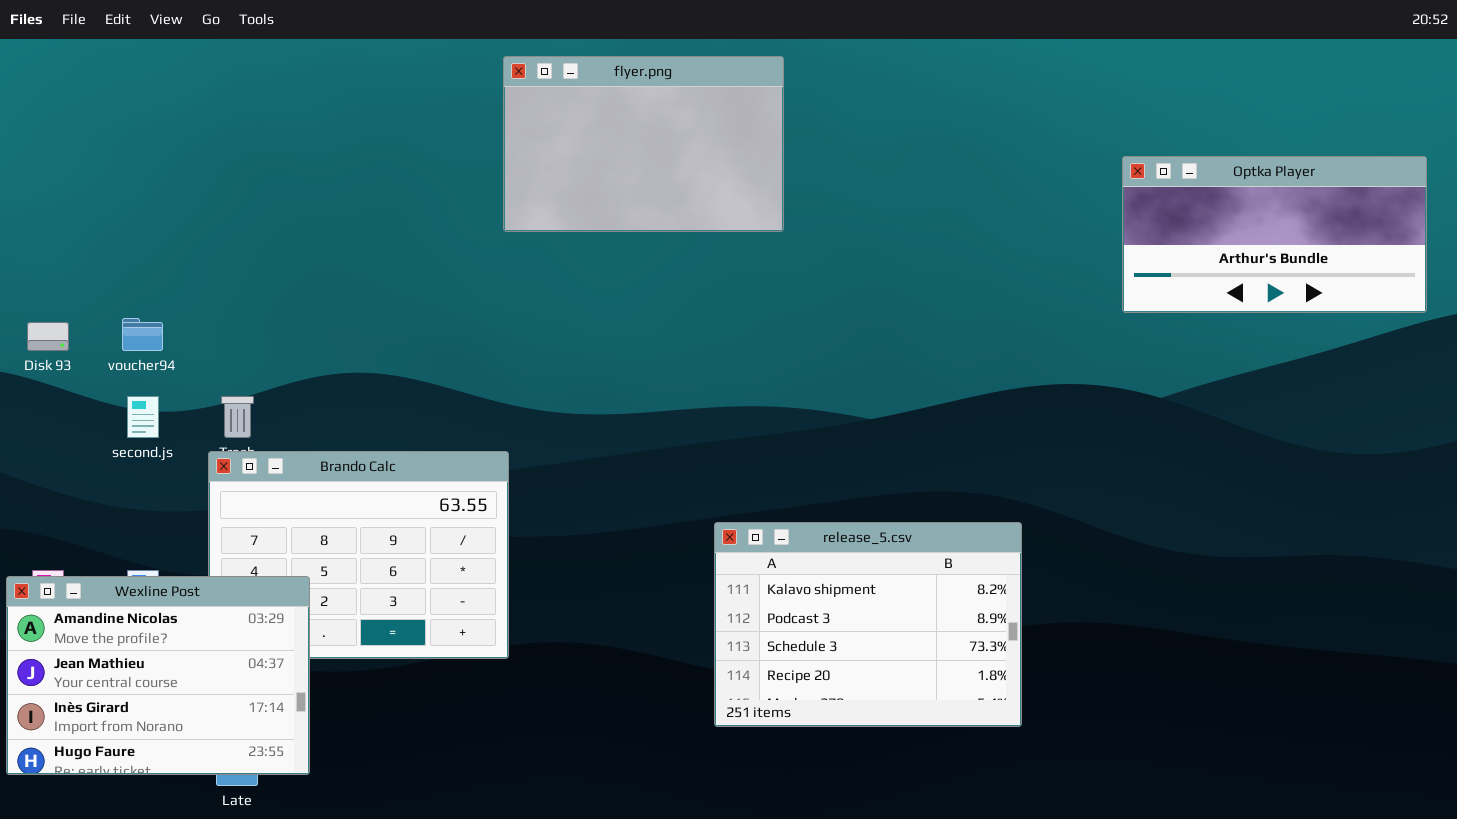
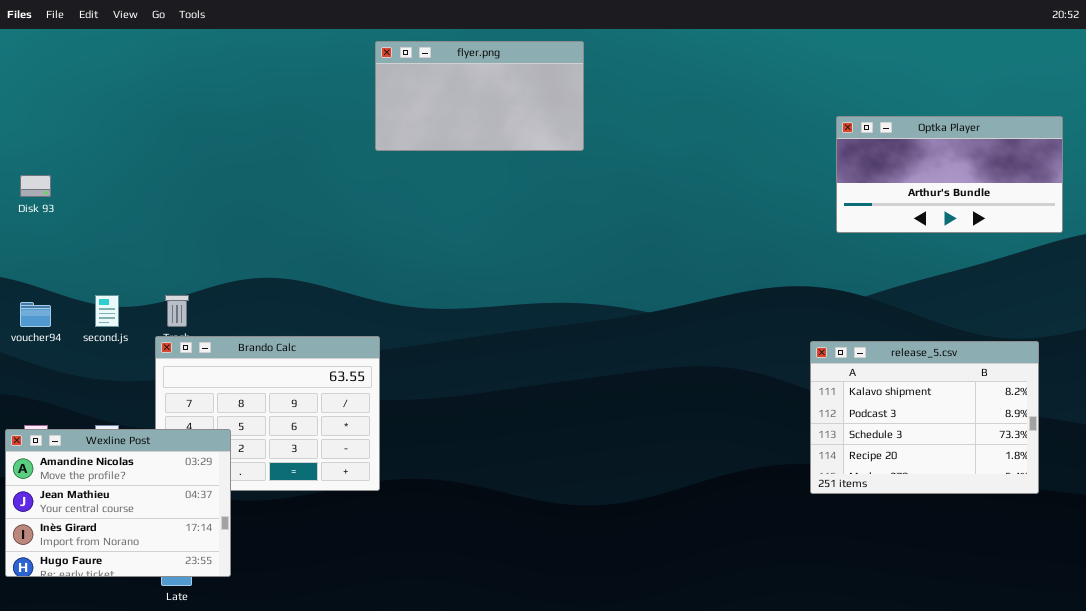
flyer.png: [503,56,784,232] -> [375,41,584,151], resized
voucher94: [122,318,163,351] -> [20,302,51,327], moved
Disk 93: [27,322,69,351] -> [20,175,51,197], moved
release_5.csv: [714,522,1022,727] -> [810,341,1039,494], moved

